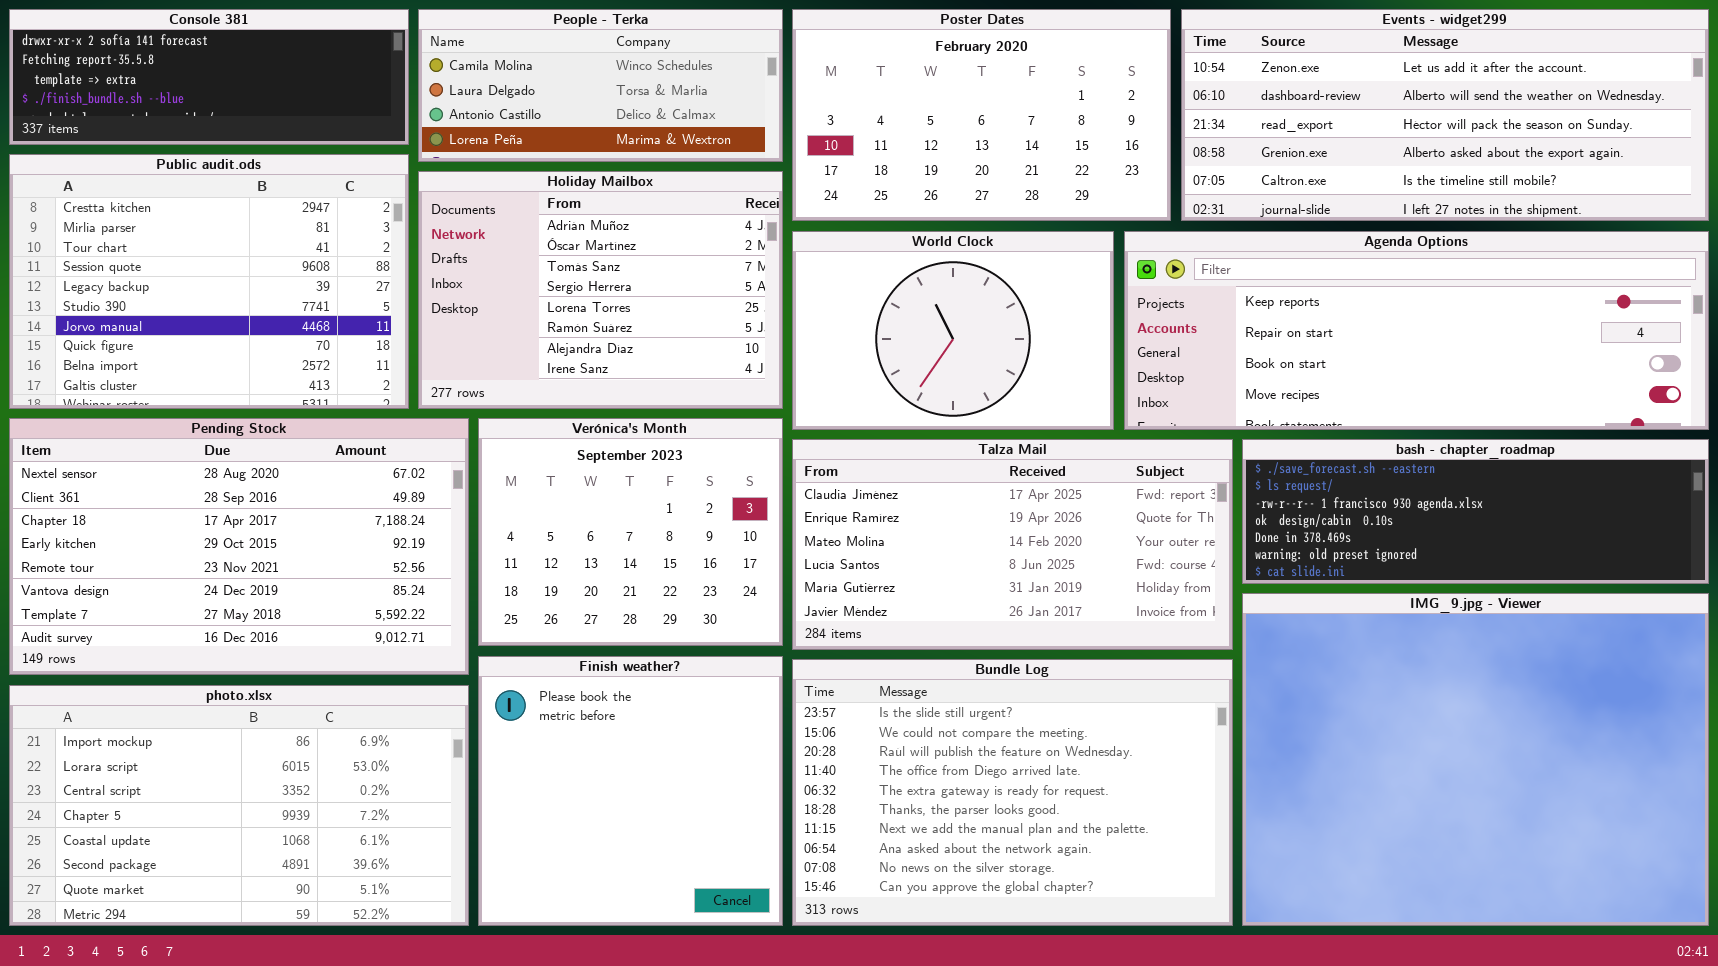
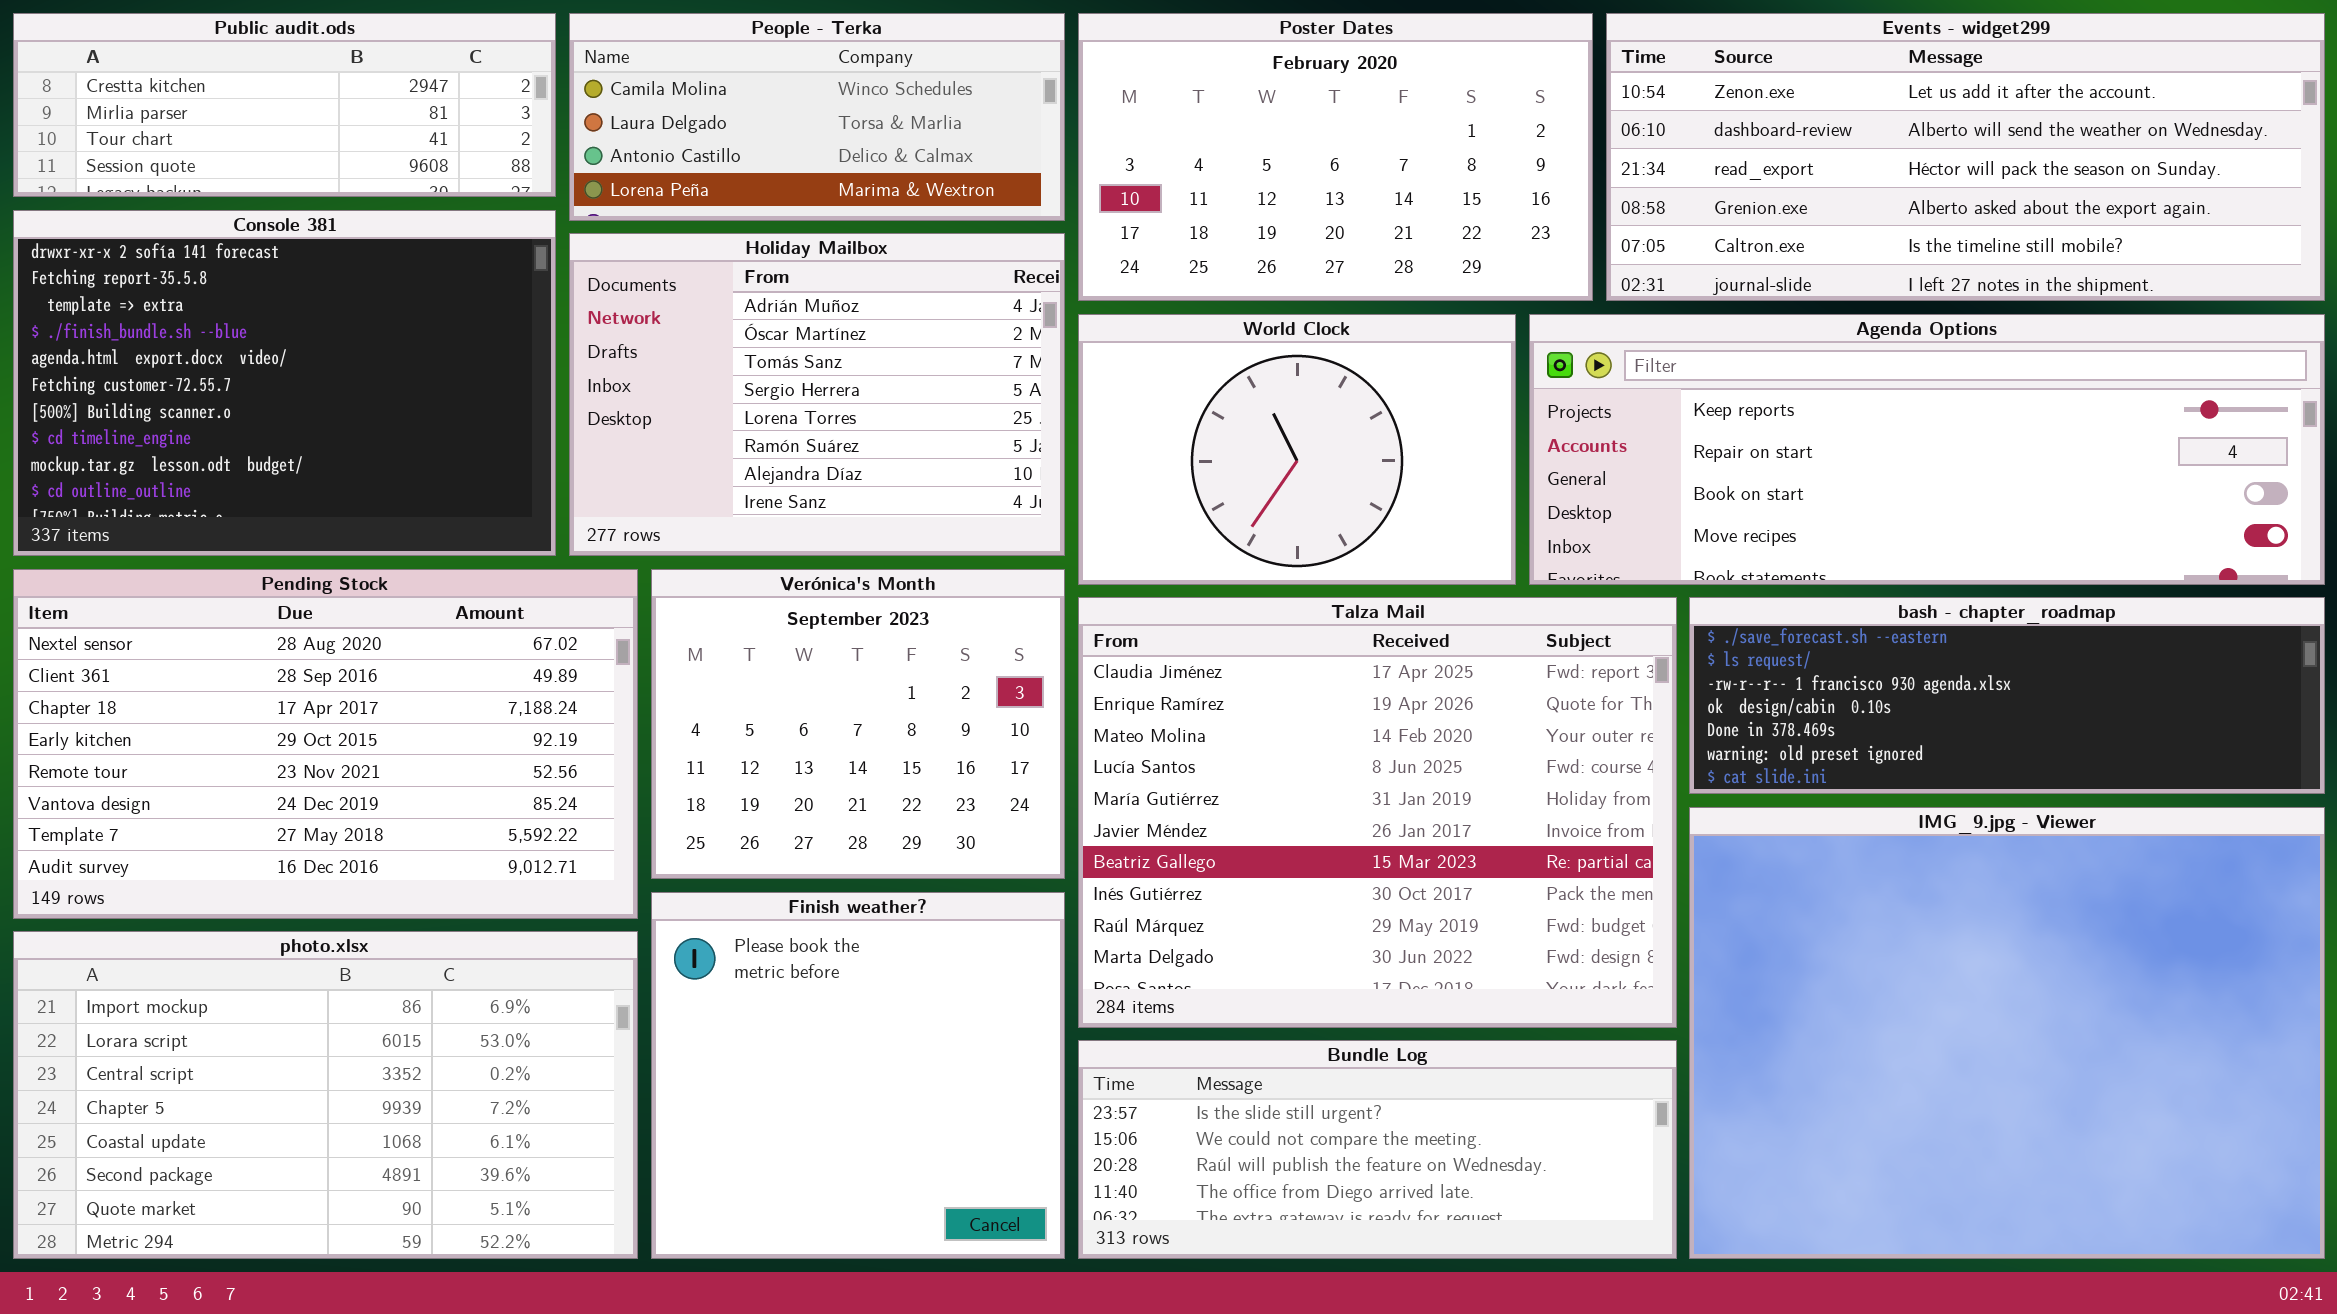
Console 381: [9,9,409,145] -> [13,210,556,556], moved, resized
Public audit.ods: [9,154,409,409] -> [13,13,556,197], moved, resized
Talza Mail: [792,439,1233,650] -> [1078,597,1677,1028], resized
Bundle Log: [792,659,1233,926] -> [1078,1040,1677,1259], resized

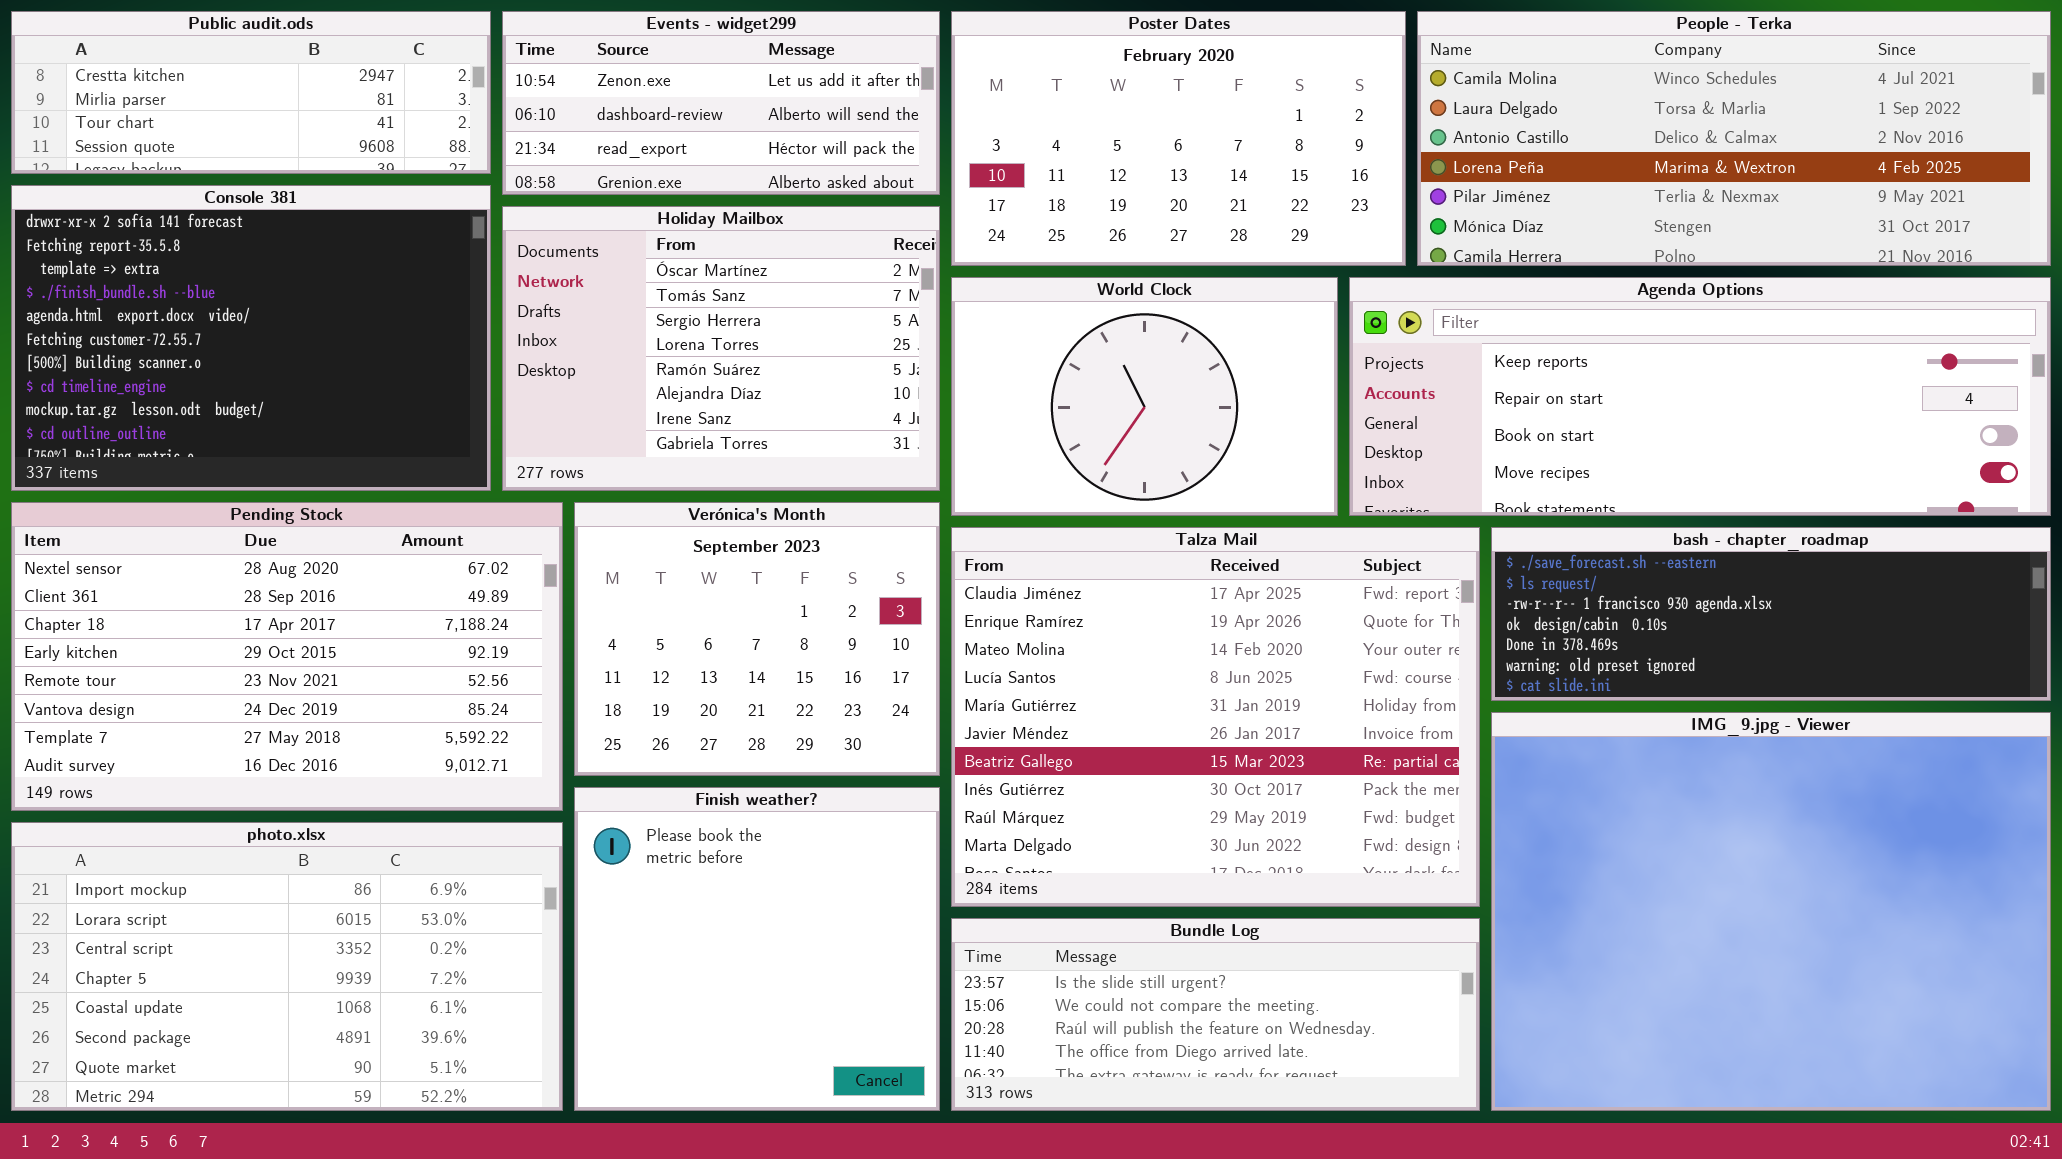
People - Terka: [569,13,1065,221] -> [1417,11,2051,266], moved, resized
Events - widget299: [1606,13,2325,301] -> [502,11,940,195], moved, resized
Holiday Mailbox: [569,233,1065,556] -> [502,206,940,491], scrolled down 1 row

